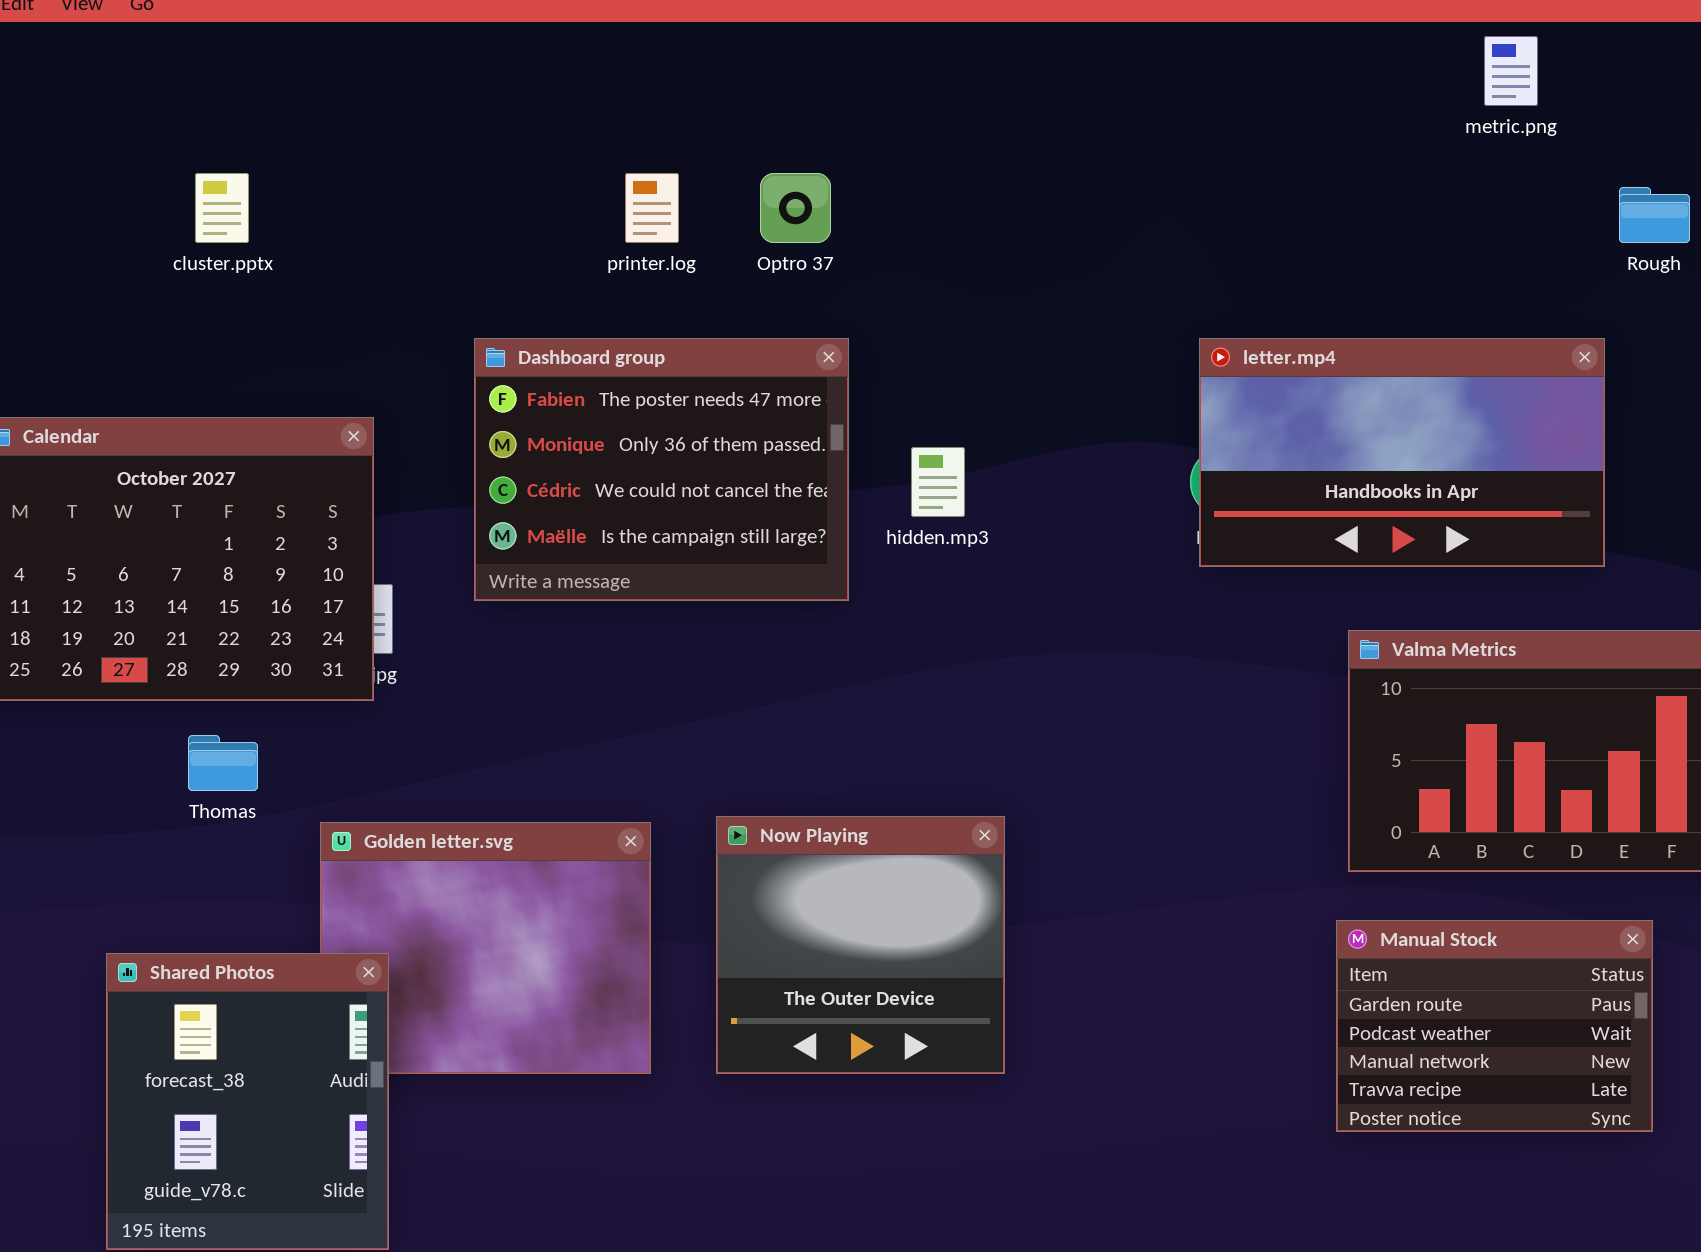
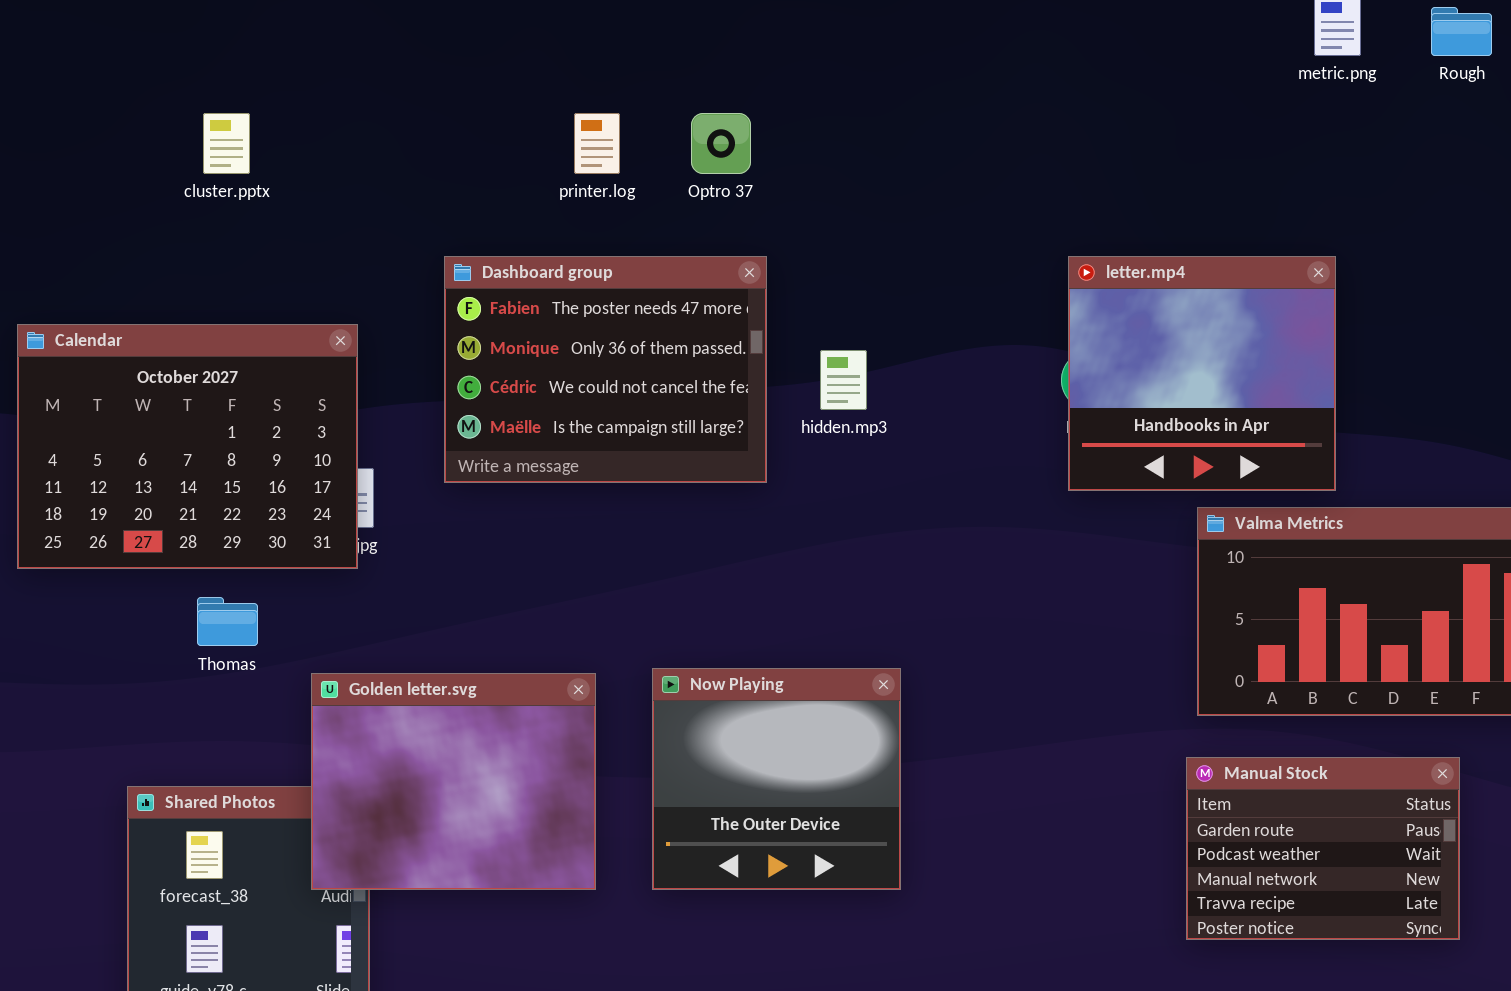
Rough: [1619,187,1690,243] -> [1431,7,1492,56], moved
letter.mp4: [1199,338,1605,567] -> [1068,256,1336,491], resized
Golden letter.svg: [320,822,651,1074] -> [311,673,596,890], raised

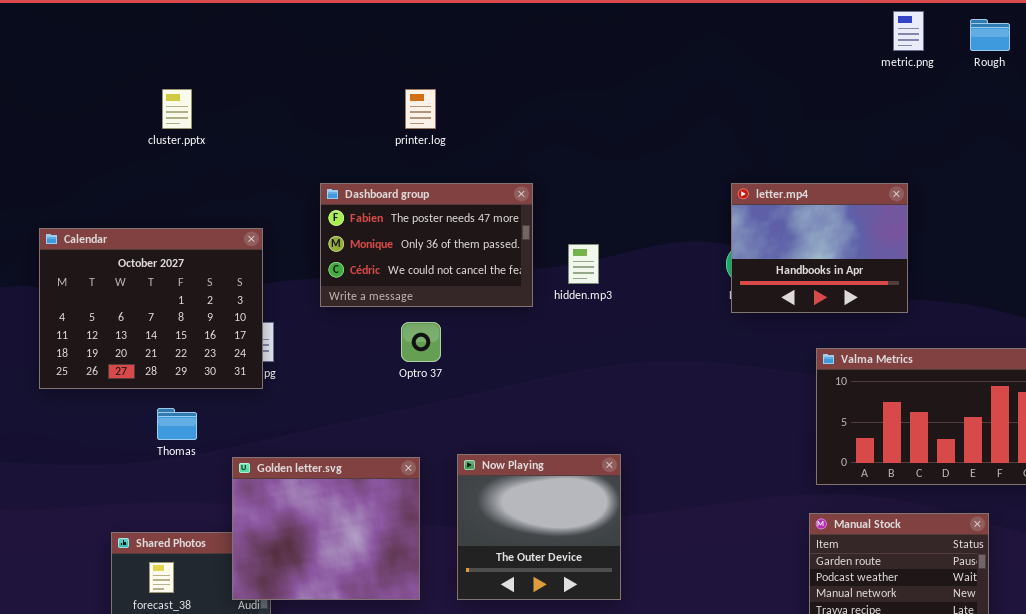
Optro 37: [691,113,751,174] -> [401,322,441,362], moved
Dashboard group: [444,256,767,483] -> [320,183,533,307], resized
letter.mp4: [1068,256,1336,491] -> [731,183,908,313], resized

